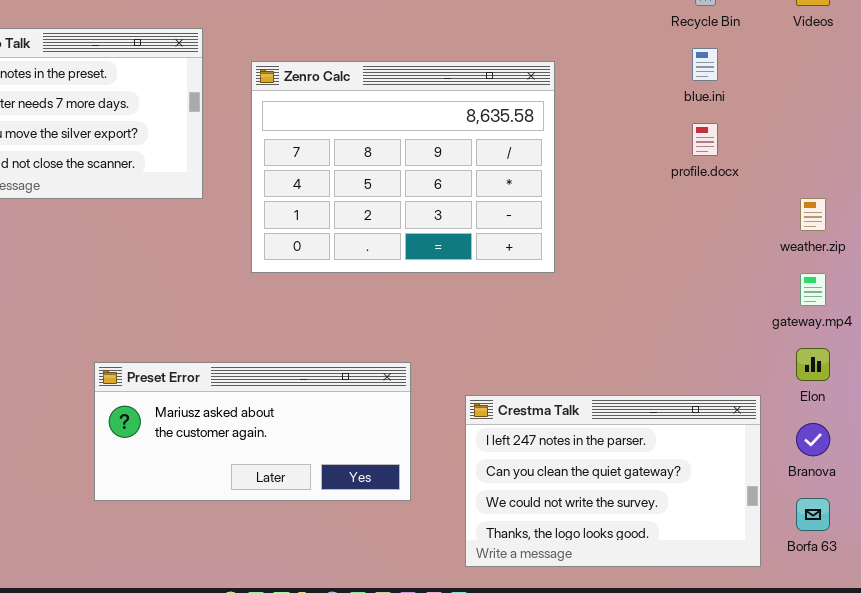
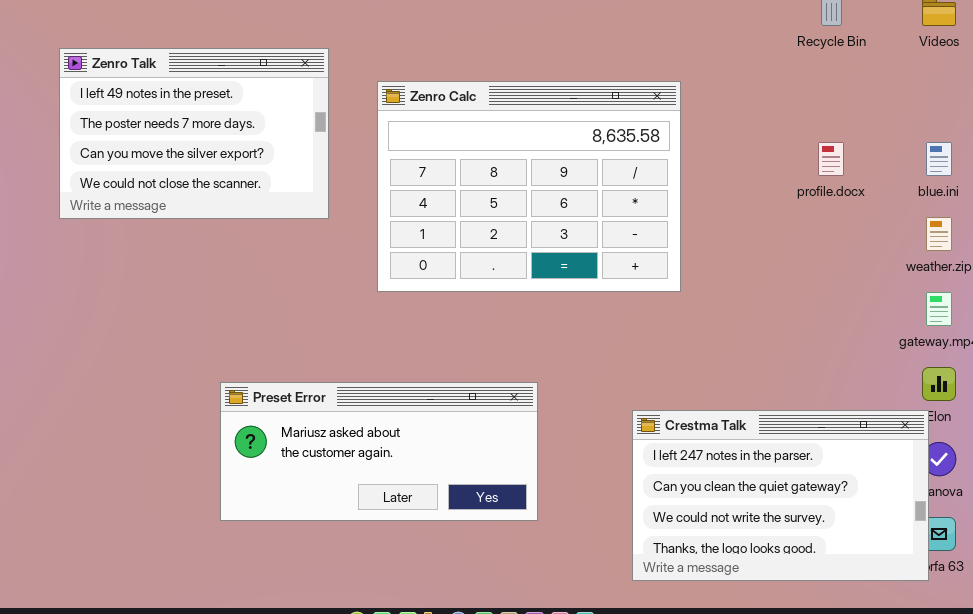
blue.ini: [692,48,718,81] -> [926,142,952,176], moved
Crestma Talk: [465,395,761,567] -> [632,410,929,581], moved

